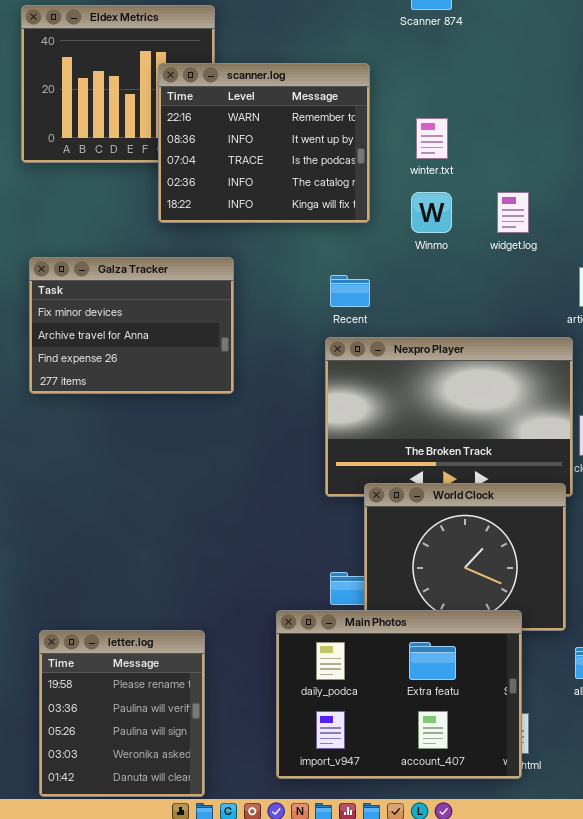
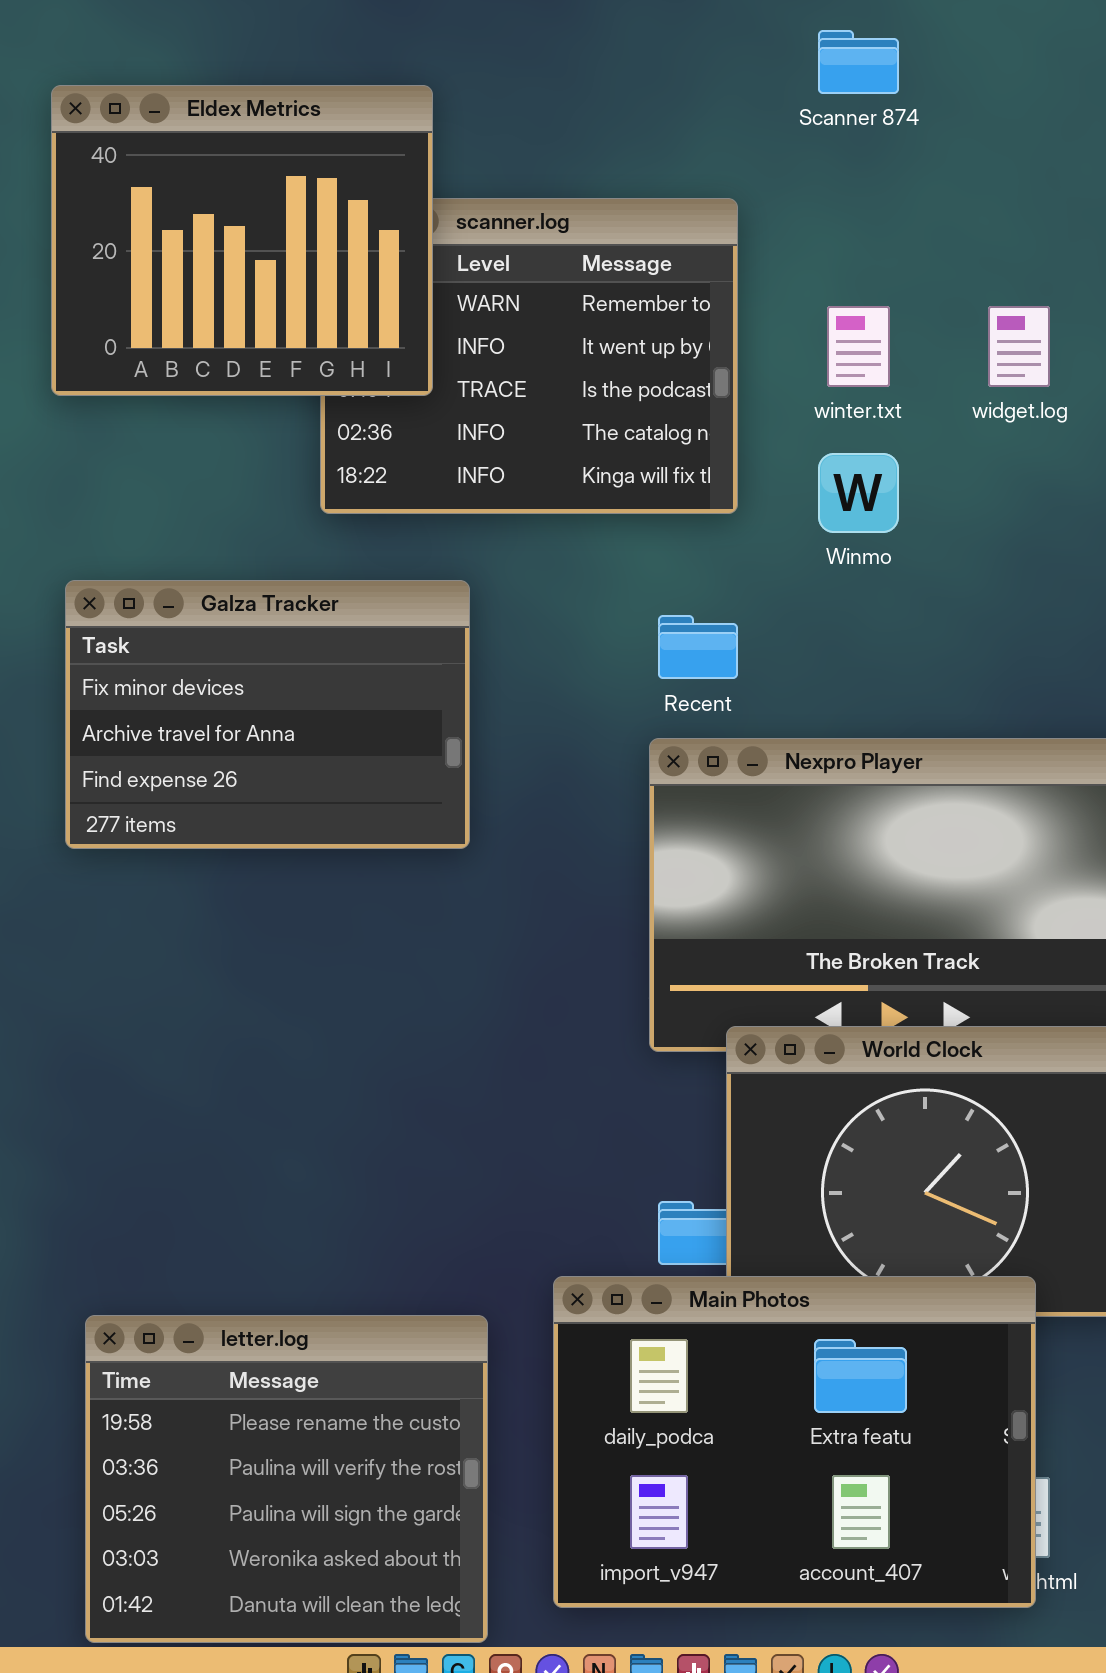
Eldex Metrics: [21,5,215,163] -> [51,85,433,396], raised
widget.log: [497,192,529,233] -> [988,306,1050,387], moved
letter.log: [39,630,205,797] -> [85,1315,488,1643], resized

